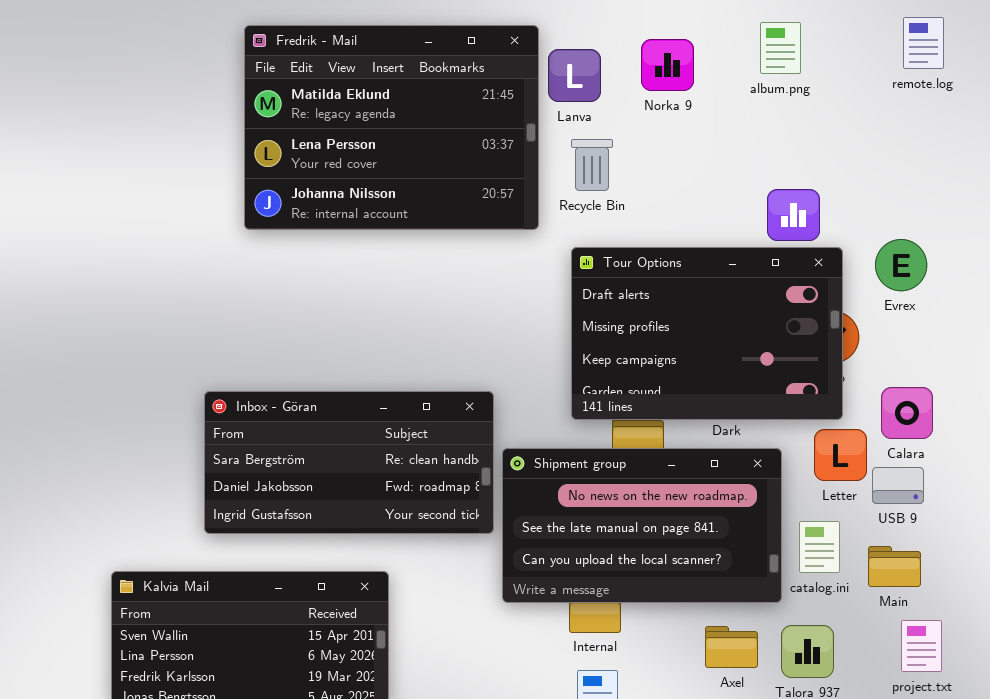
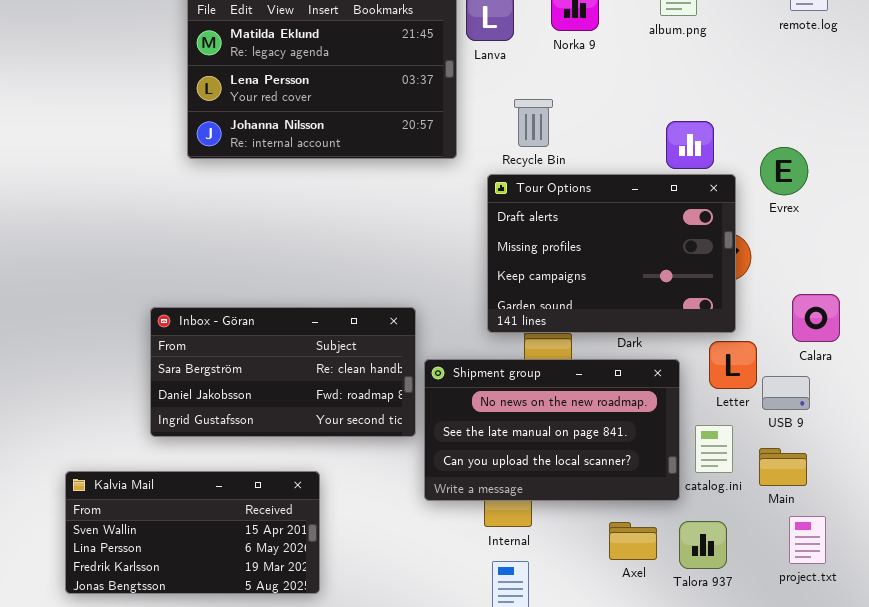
Recycle Bin: [571,139,613,191] -> [514,99,553,147], moved
Evrex: [875,239,927,291] -> [760,147,808,195], moved
Calara: [881,387,933,439] -> [792,294,840,342], moved

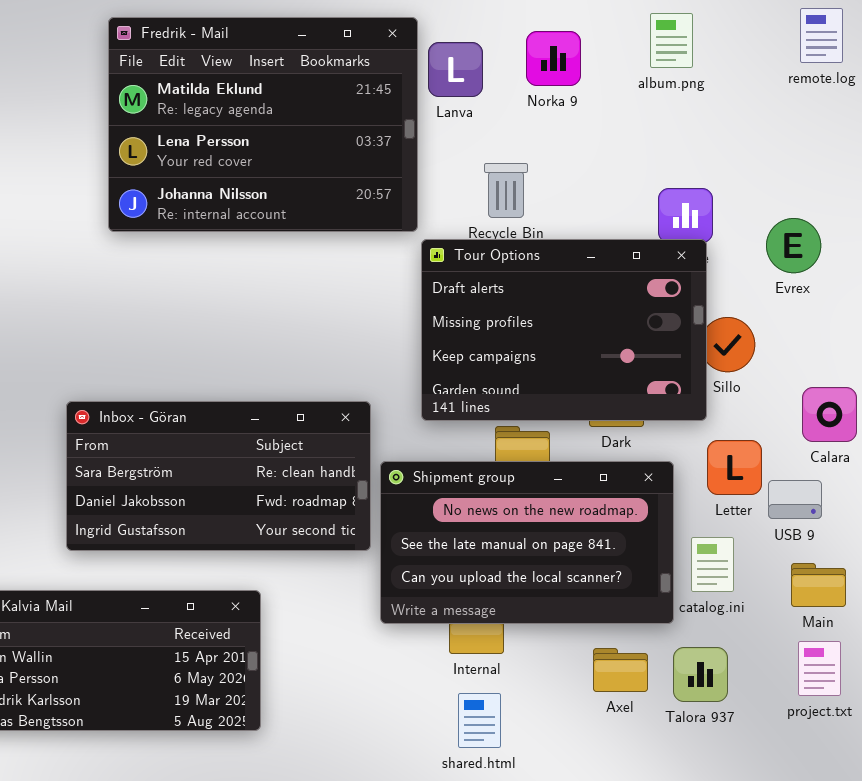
Tour Options: [487,174,736,333] -> [421,239,707,421], moved
Main: [759,448,807,486] -> [791,563,846,607], moved

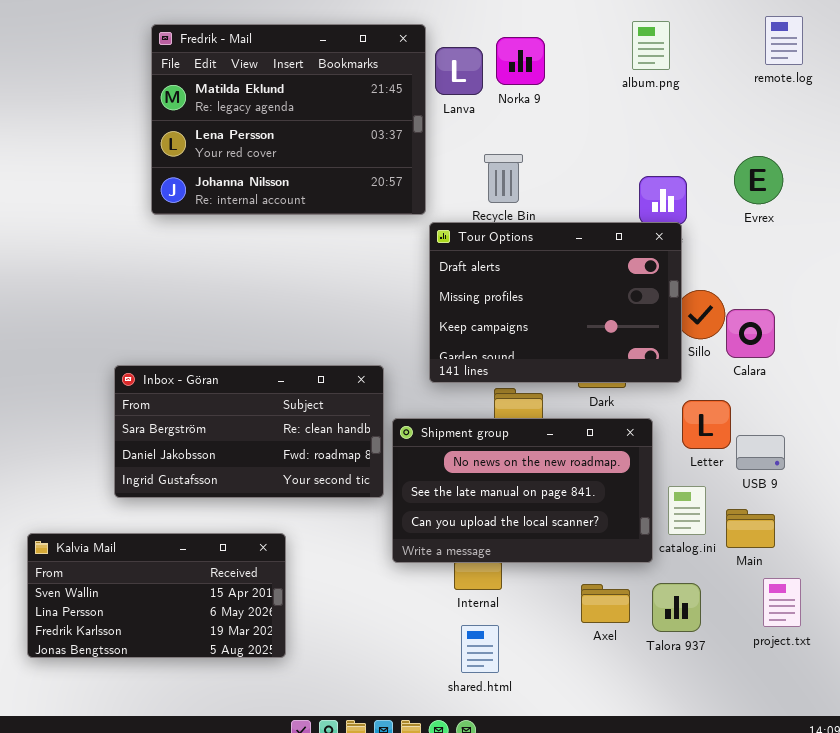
Norka 9: [526,31,581,86] -> [496,37,545,85], moved
Evrex: [766,218,821,273] -> [734,156,783,204], moved
Calara: [802,387,857,442] -> [726,309,775,358], moved
Main: [791,563,846,607] -> [726,509,775,548], moved

